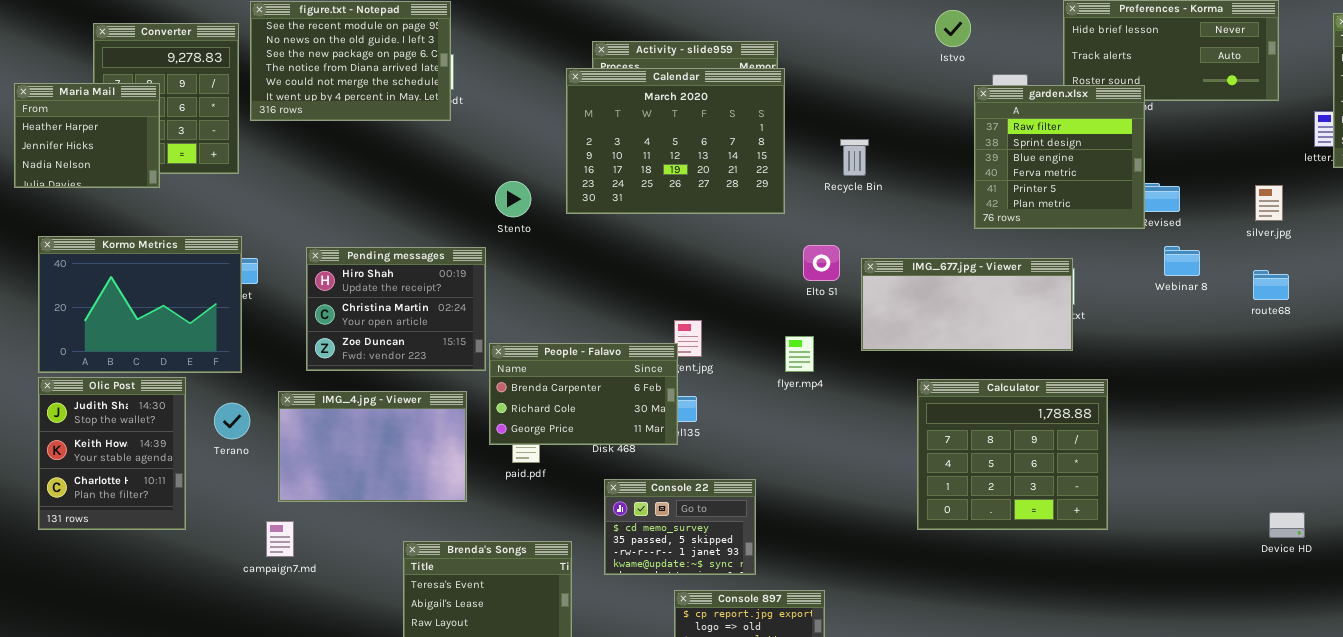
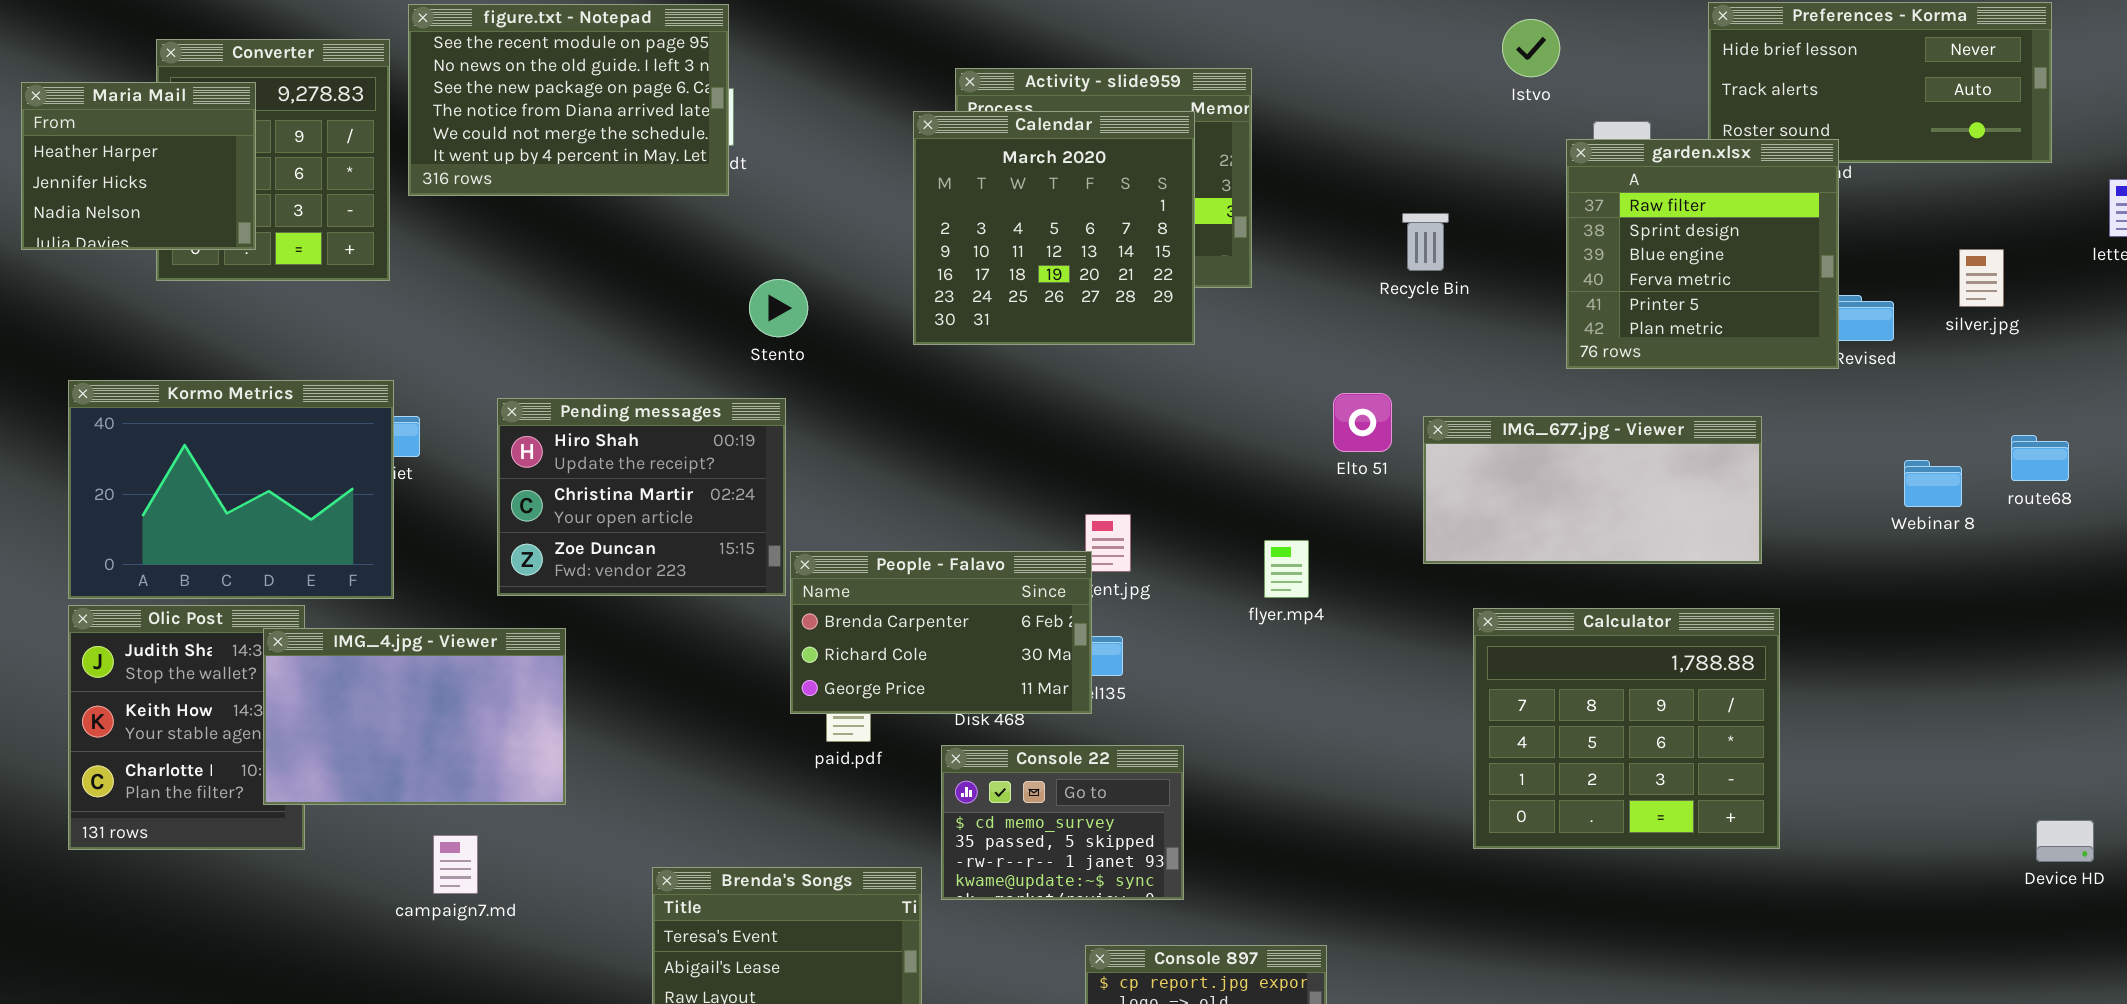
Calendar: [566,68,785,214] -> [913,111,1195,345], resized
Maria Mail: [14,83,160,188] -> [21,82,256,250], moved
Recycle Bin: [840,139,869,176] -> [1402,213,1449,271], moved
Stento: [495,181,531,217] -> [749,279,808,337], moved
silver.jpg: [1255,185,1283,221] -> [1959,249,2004,307], moved
Elto 51: [803,245,840,281] -> [1333,393,1392,452], moved
Webinar 8: [1164,246,1200,276] -> [1904,460,1962,507], moved
IMG_677.jpg - Viewer: [861,258,1073,351] -> [1423,416,1762,564], moved
IMG_4.jpg - Viewer: [278,391,467,502] -> [263,628,566,805], moved
Console 22: [604,479,756,575] -> [941,745,1184,900], moved

